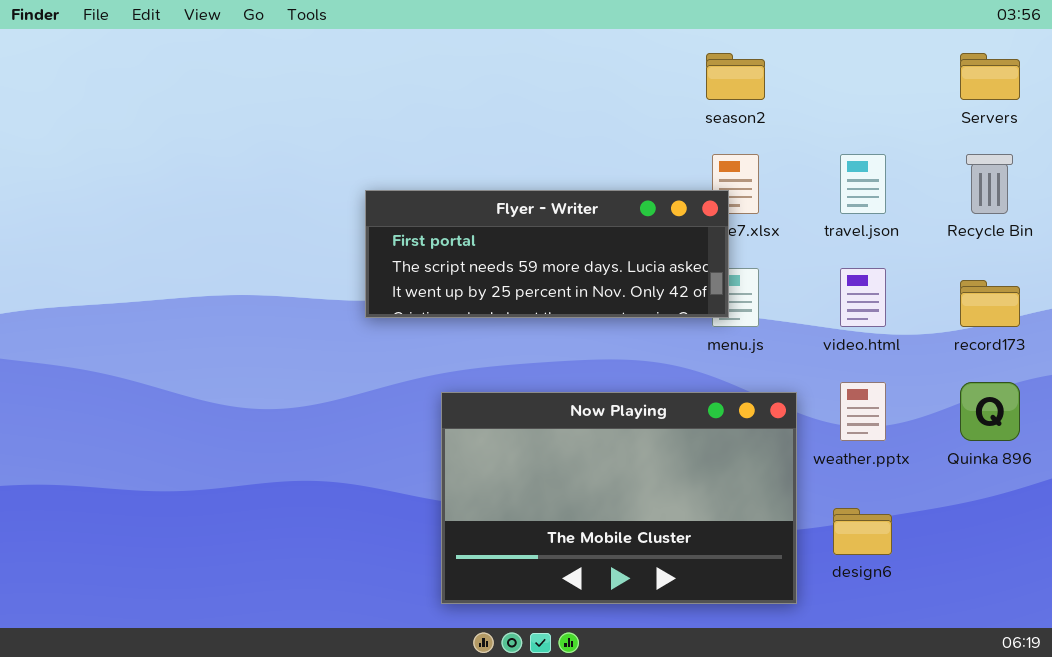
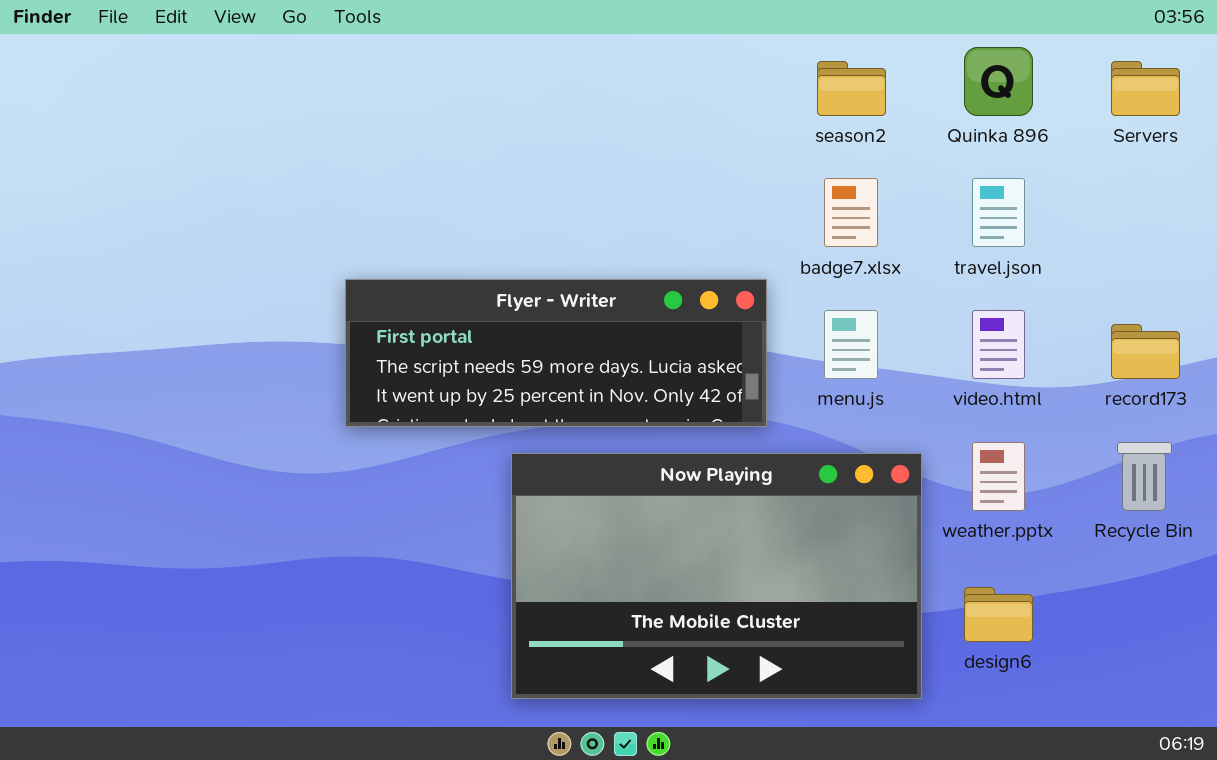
Recycle Bin: [966,154,1013,214] -> [1117,442,1172,511], moved
Flyer - Writer: [365,190,729,318] -> [345,279,767,427], moved
Quinka 896: [960,382,1020,441] -> [964,47,1033,116], moved

